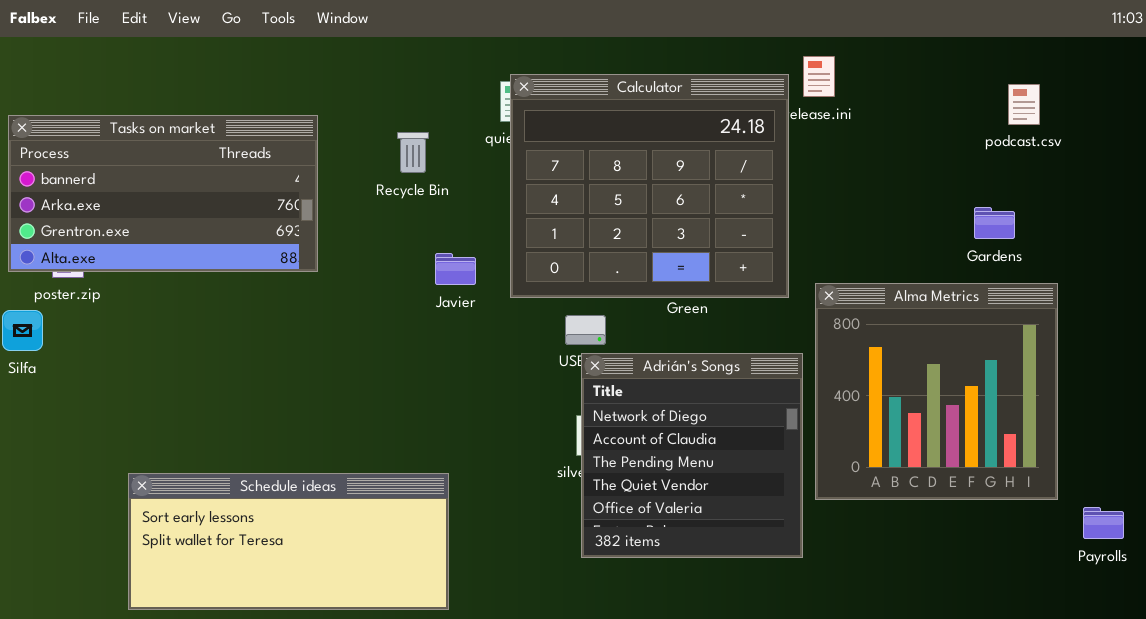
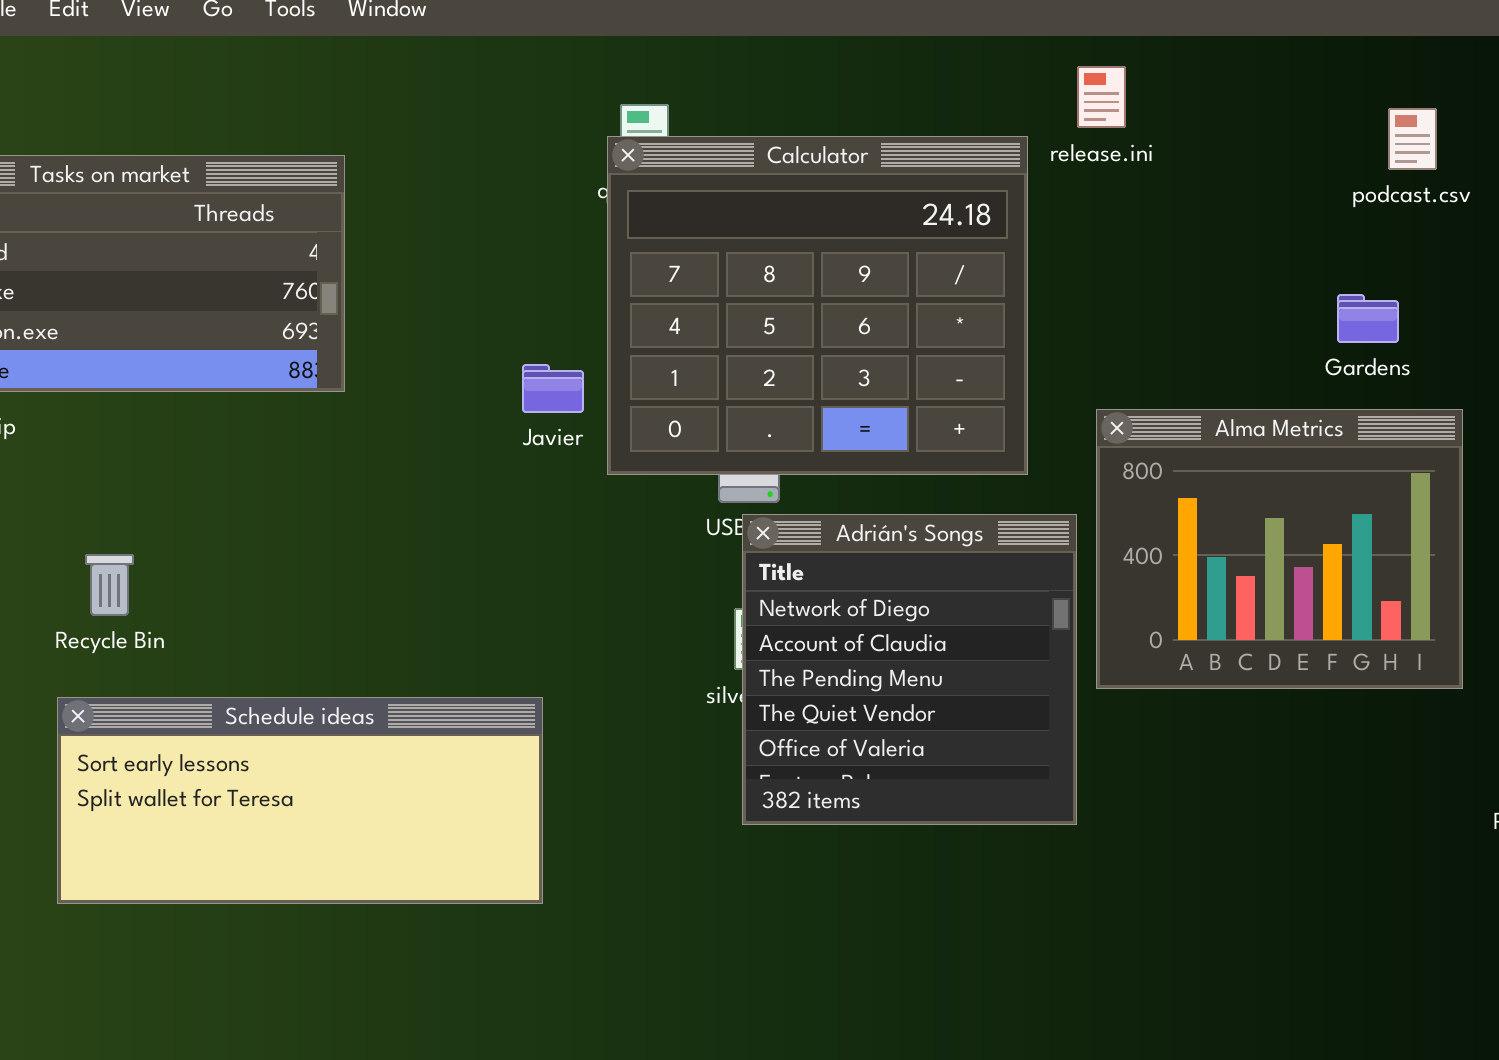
Calculator: [510,74,789,298] -> [607,136,1028,475], moved
Recycle Bin: [397,132,429,173] -> [85,554,134,616], moved
Alma Metrics: [815,283,1058,500] -> [1096,409,1463,689], resized

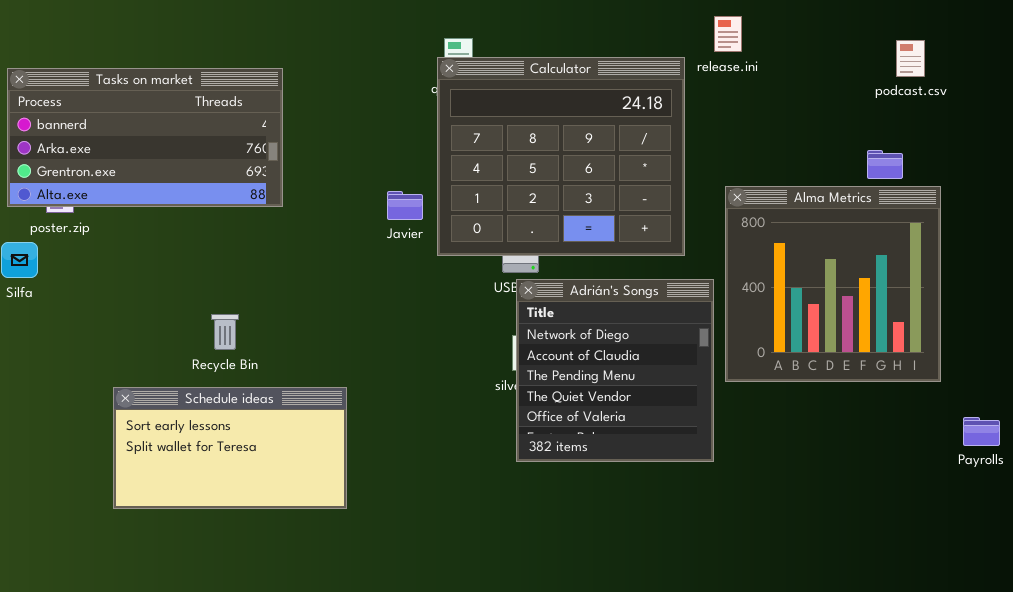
Alma Metrics: [1096,409,1463,689] -> [725,186,941,382], resized
Recycle Bin: [85,554,134,616] -> [211,314,239,350], moved
Schedule ideas: [57,697,543,904] -> [113,387,347,509], resized

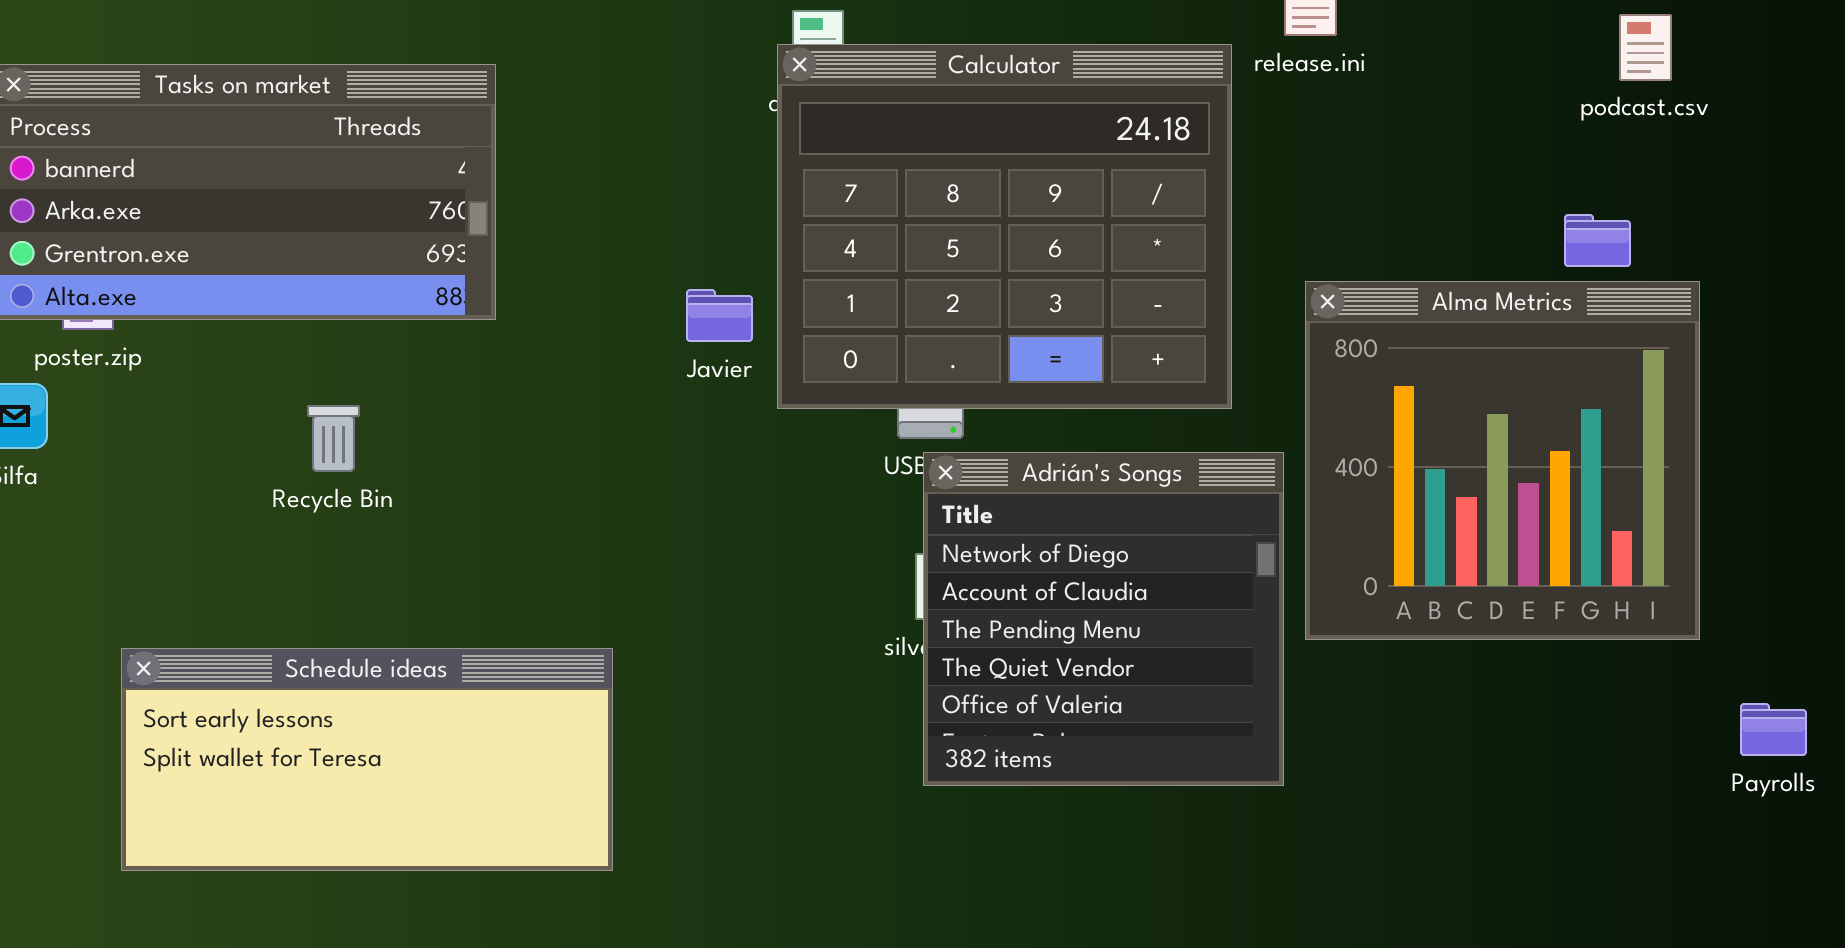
Recycle Bin: [211,314,239,350] -> [307,405,360,472], moved
Schedule ideas: [113,387,347,509] -> [121,648,613,871], resized

